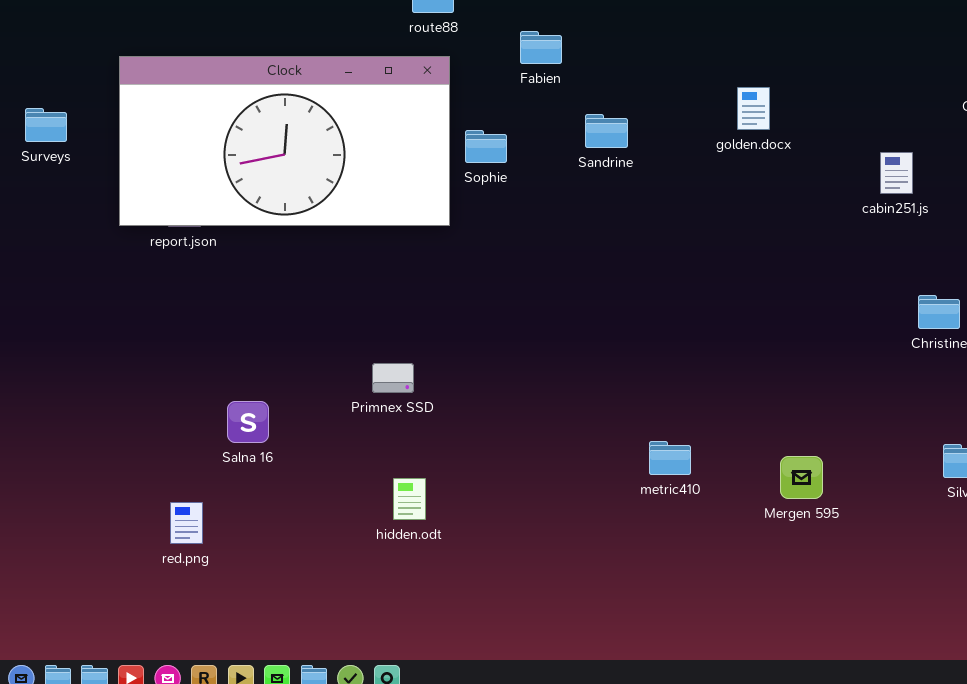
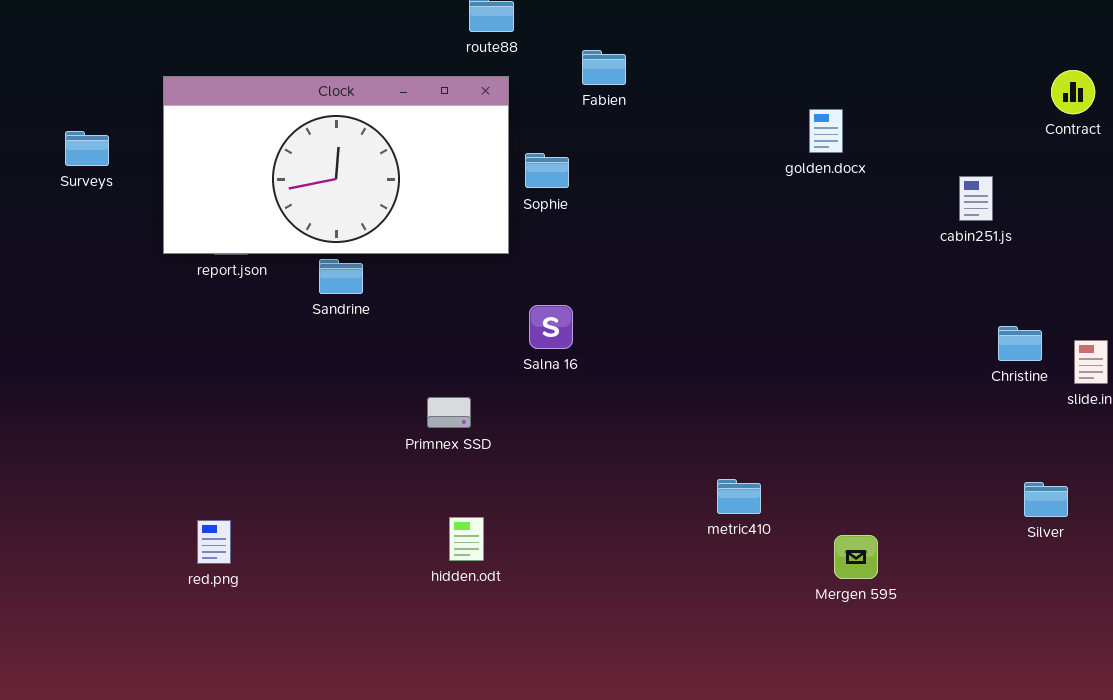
Sandrine: [585,114,628,148] -> [319,259,363,294], moved
Salna 16: [227,401,269,443] -> [529,305,573,349], moved
Mergen 595: [780,456,823,499] -> [834,535,878,579], moved
red.png: [170,502,203,544] -> [197,520,231,564], moved

